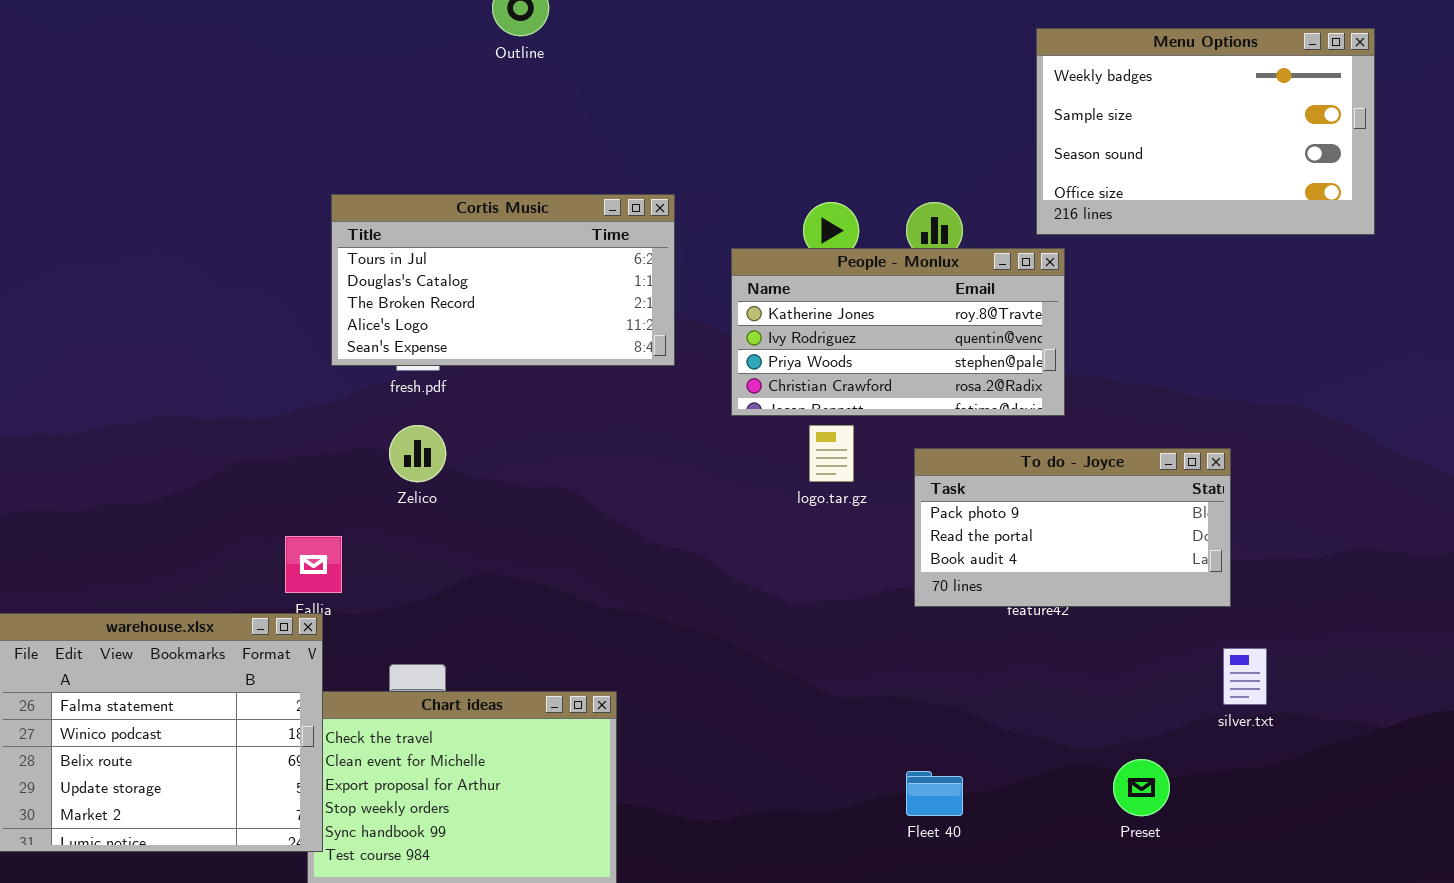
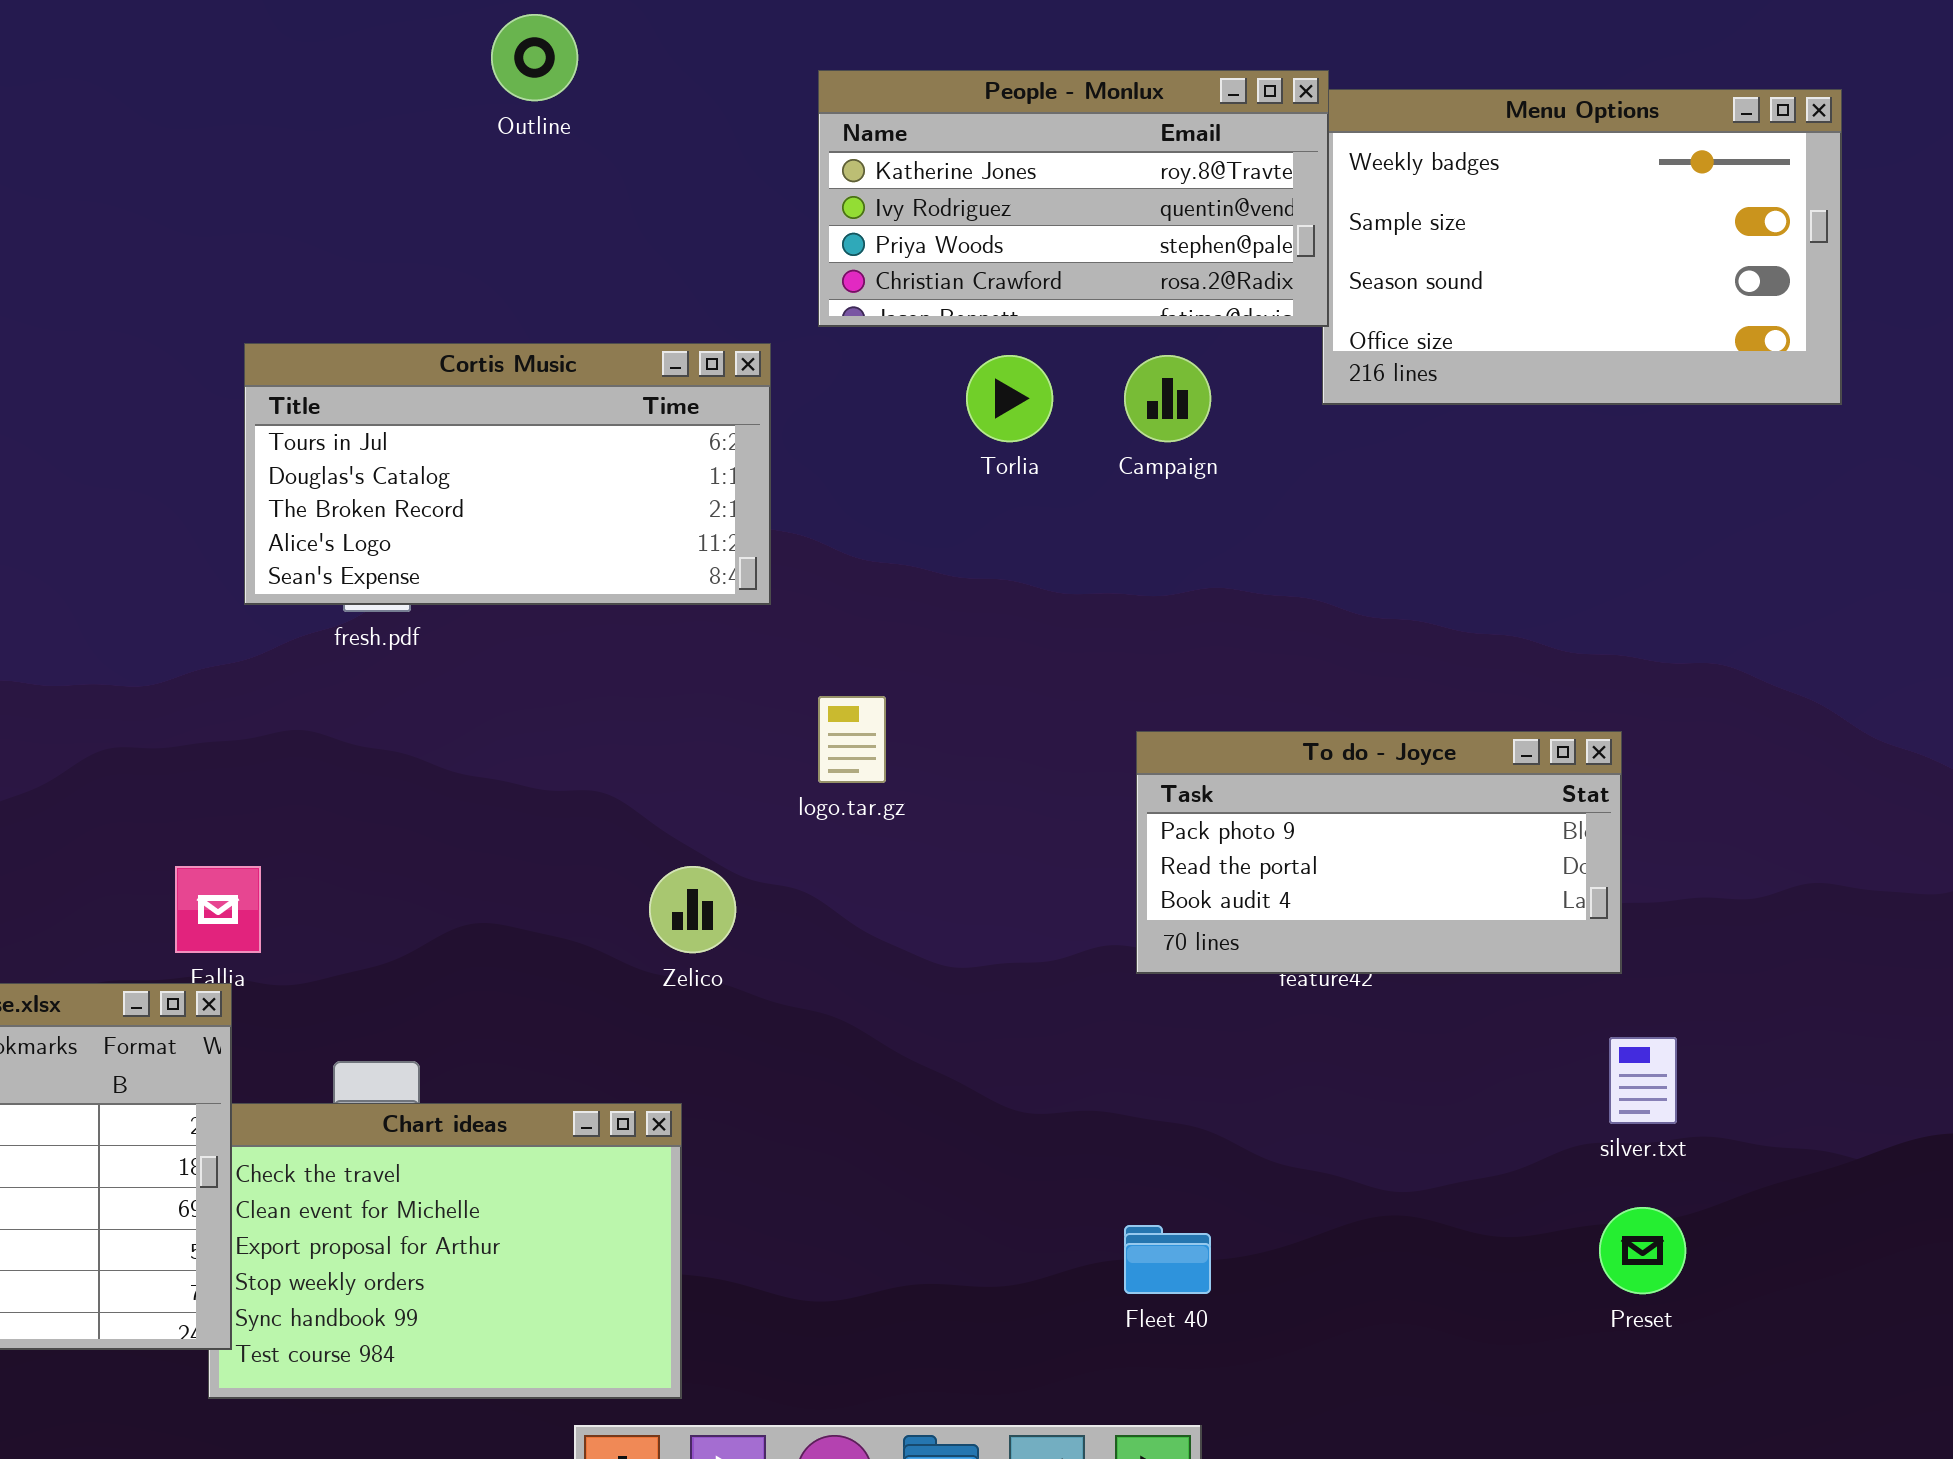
People - Monlux: [731,248,1065,416] -> [818,70,1329,327], moved
Zelico: [389,425,446,482] -> [649,866,736,953], moved
logo.tar.gz: [809,425,854,482] -> [818,696,886,783], moved
Preset: [1113,759,1170,816] -> [1599,1207,1686,1294], moved

